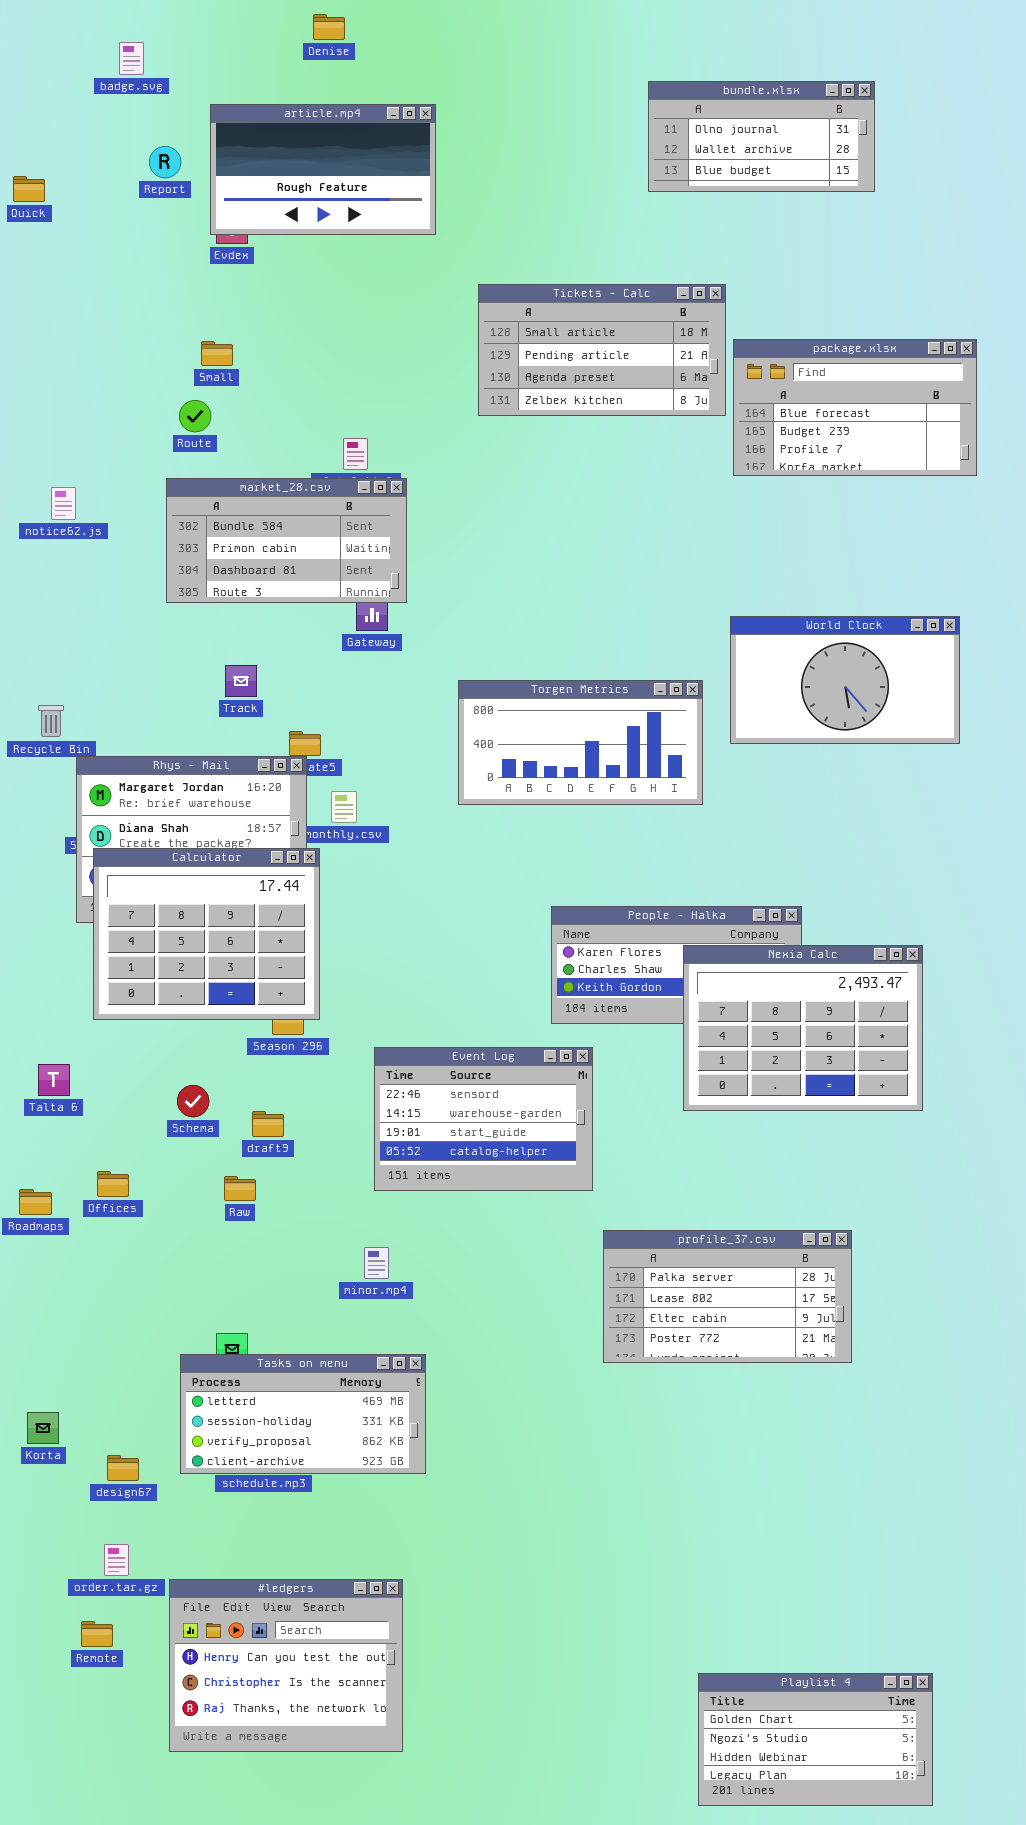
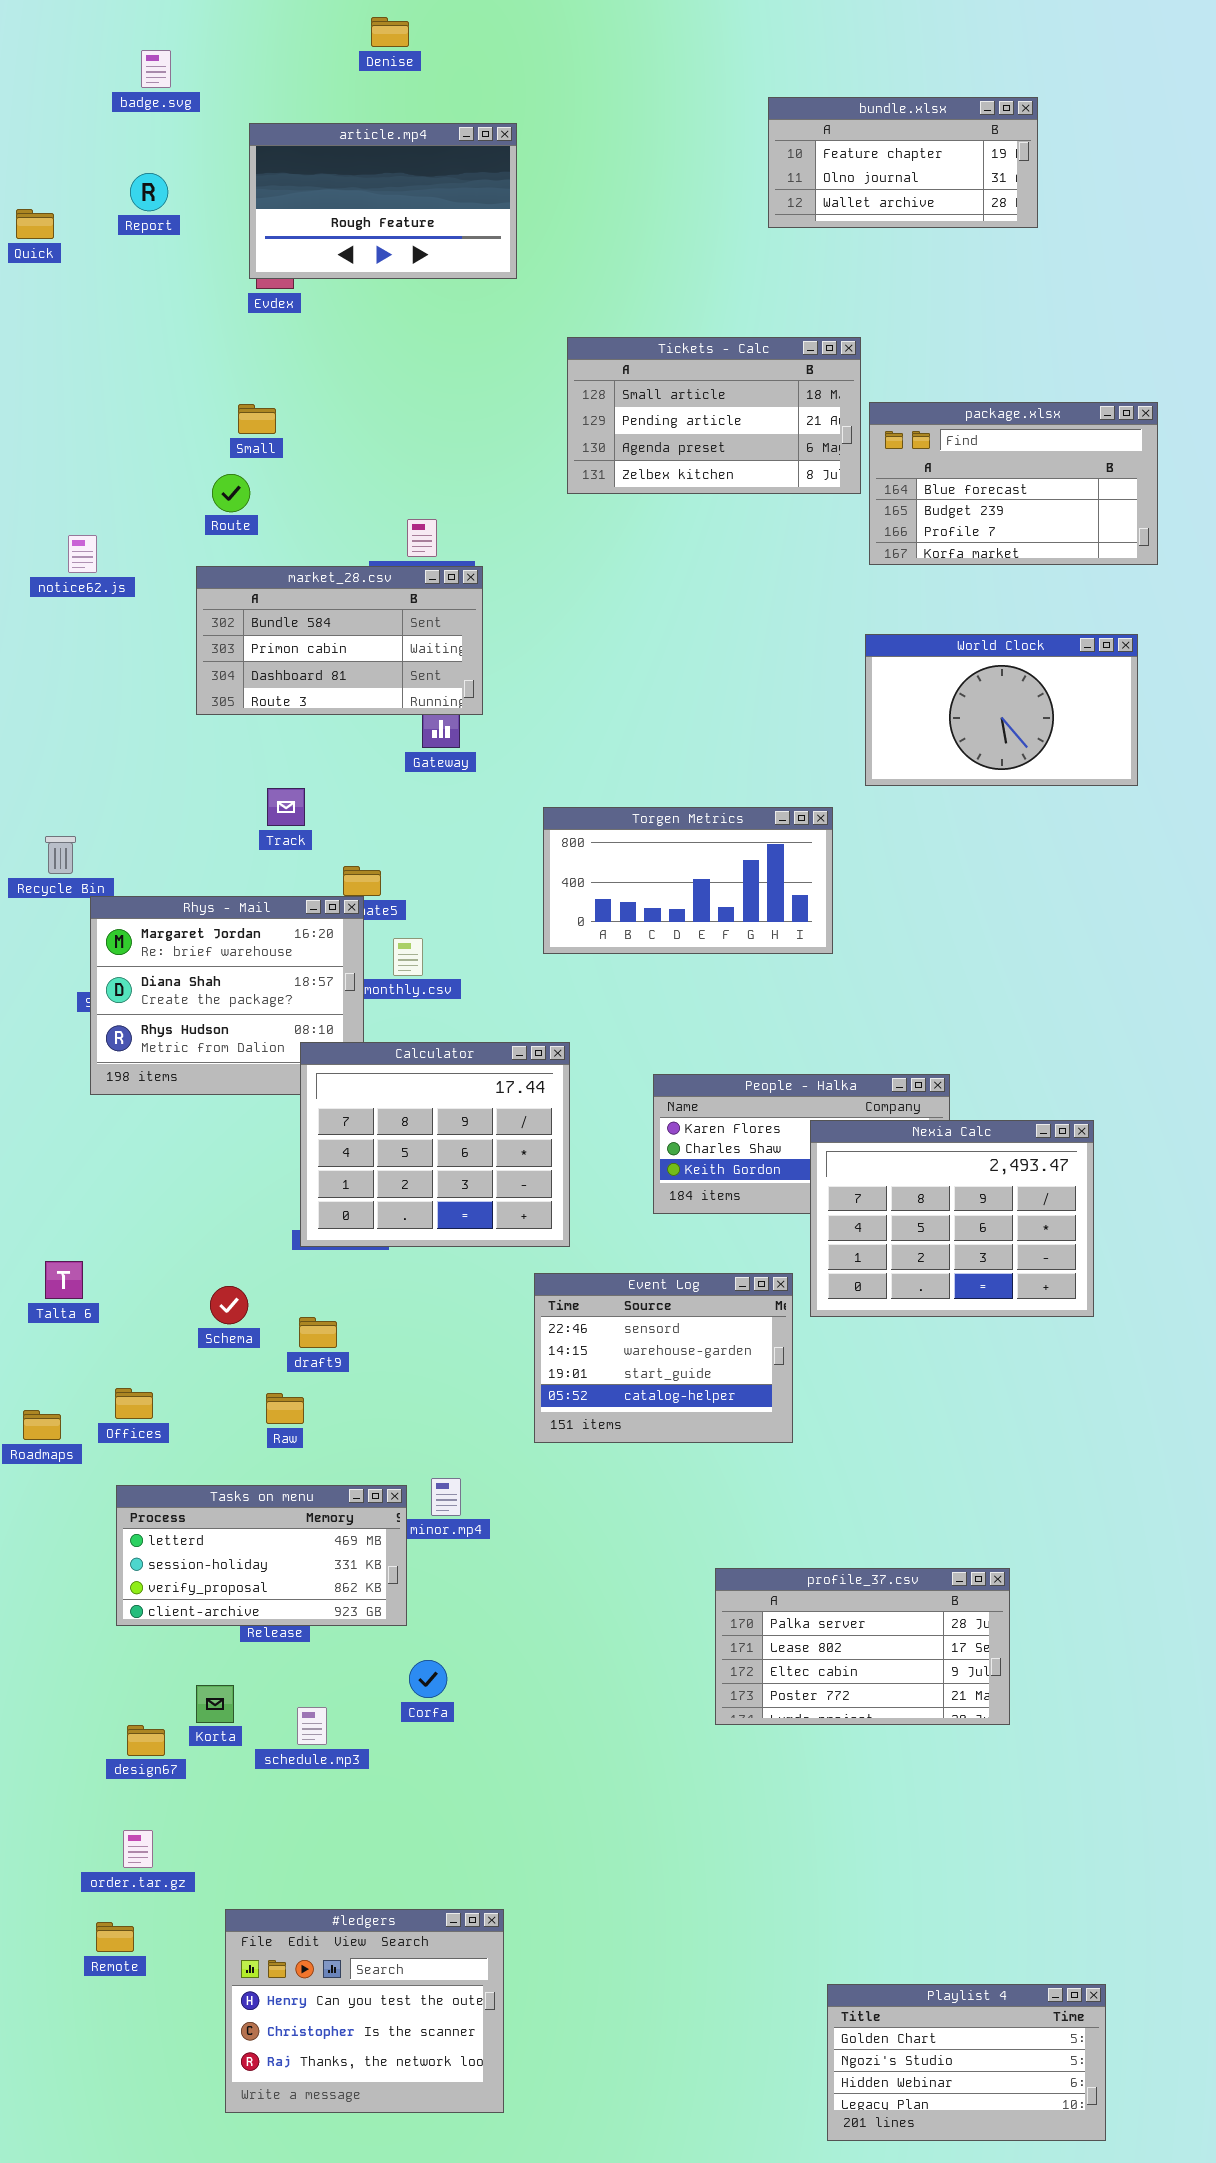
bundle.xlsx: [648,81,875,192] -> [768,97,1038,228], scrolled up 1 row
Report: [149,146,181,178] -> [130,173,168,211], moved
notice62.js: [51,487,76,520] -> [68,535,97,573], moved
World Clock: [730,616,960,744] -> [865,634,1138,786], moved
Calculator: [93,848,320,1020] -> [300,1042,570,1247], moved
Event Log: [374,1047,593,1191] -> [534,1273,793,1443], moved
profile_37.csv: [603,1230,852,1363] -> [715,1568,1010,1725], moved
Tasks on menu: [180,1354,426,1474] -> [116,1485,407,1626], moved
Korta: [27,1412,59,1444] -> [196,1685,234,1723], moved
#ledgers: [169,1579,403,1752] -> [225,1909,504,2113], moved

